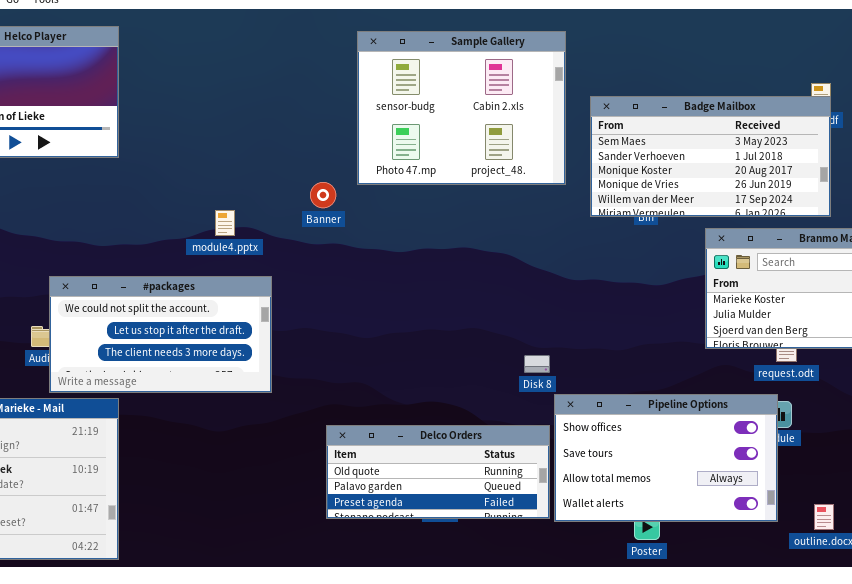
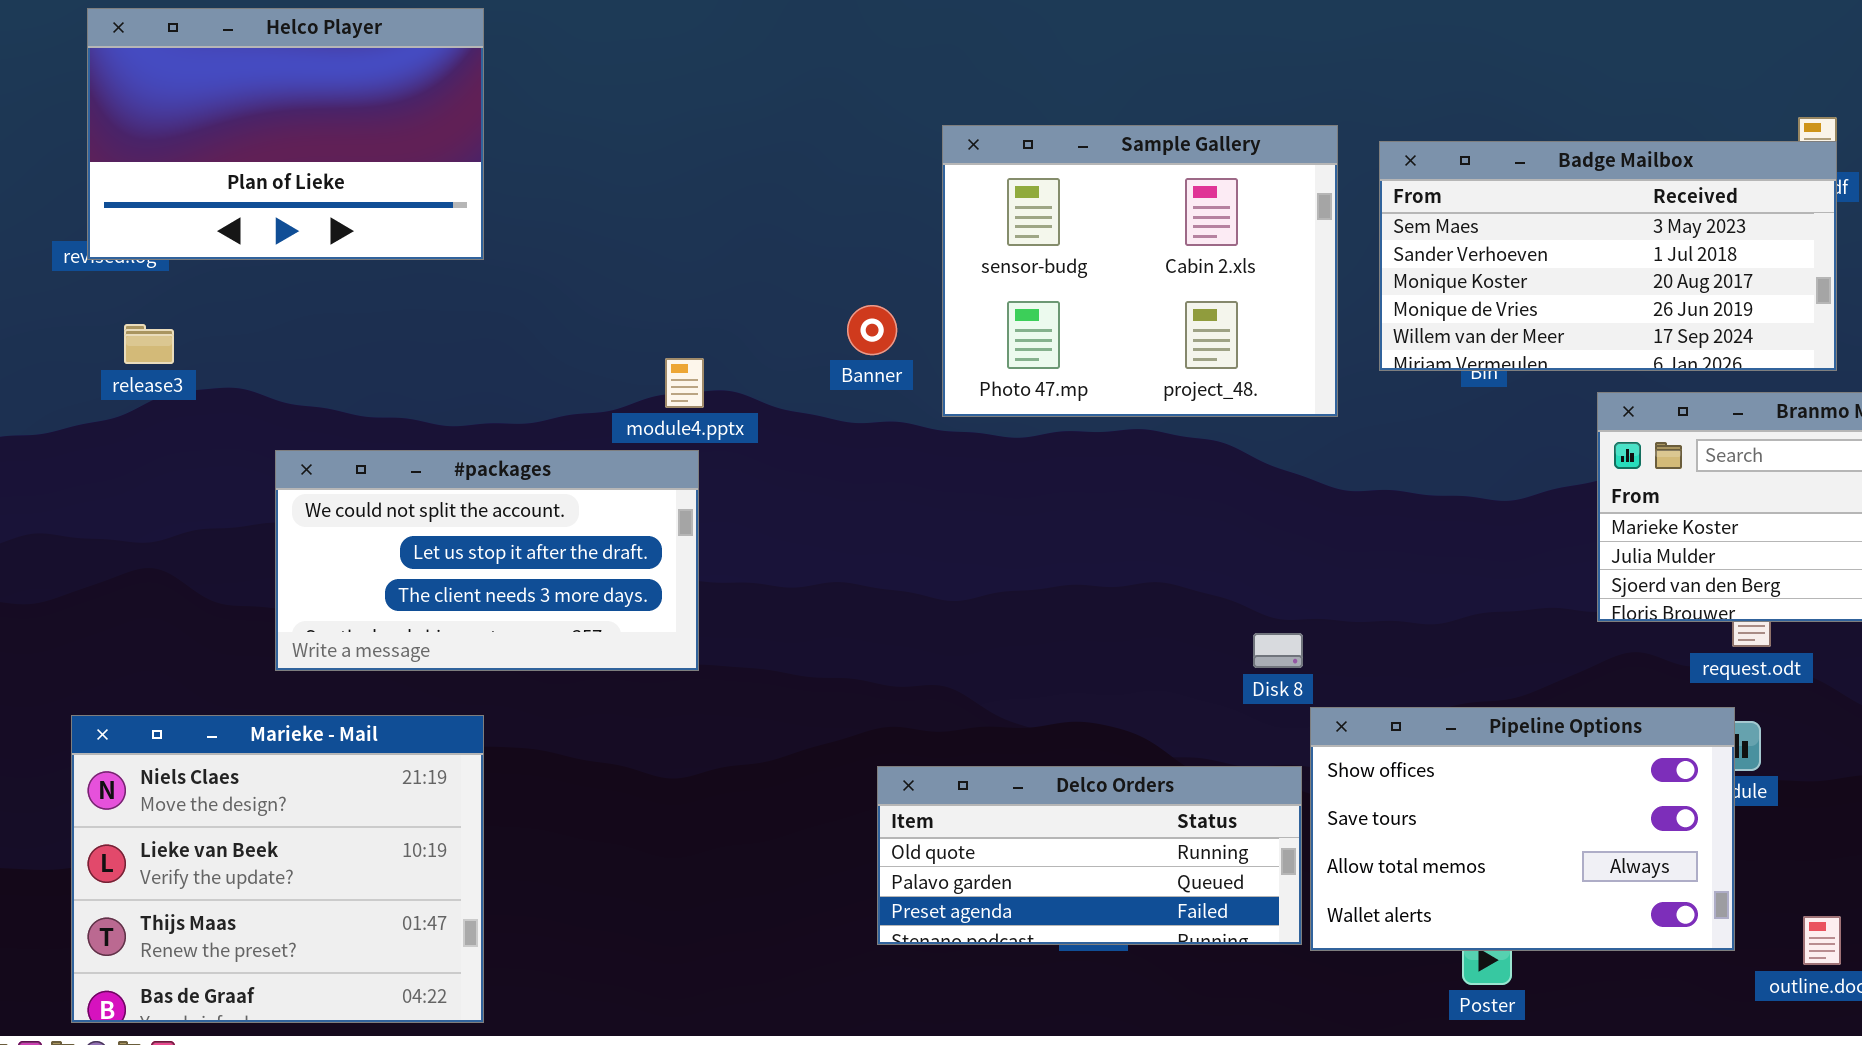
Sample Gallery: [357,31,566,185] -> [942,125,1338,417], moved
#packages: [49,276,272,393] -> [275,450,699,671], moved

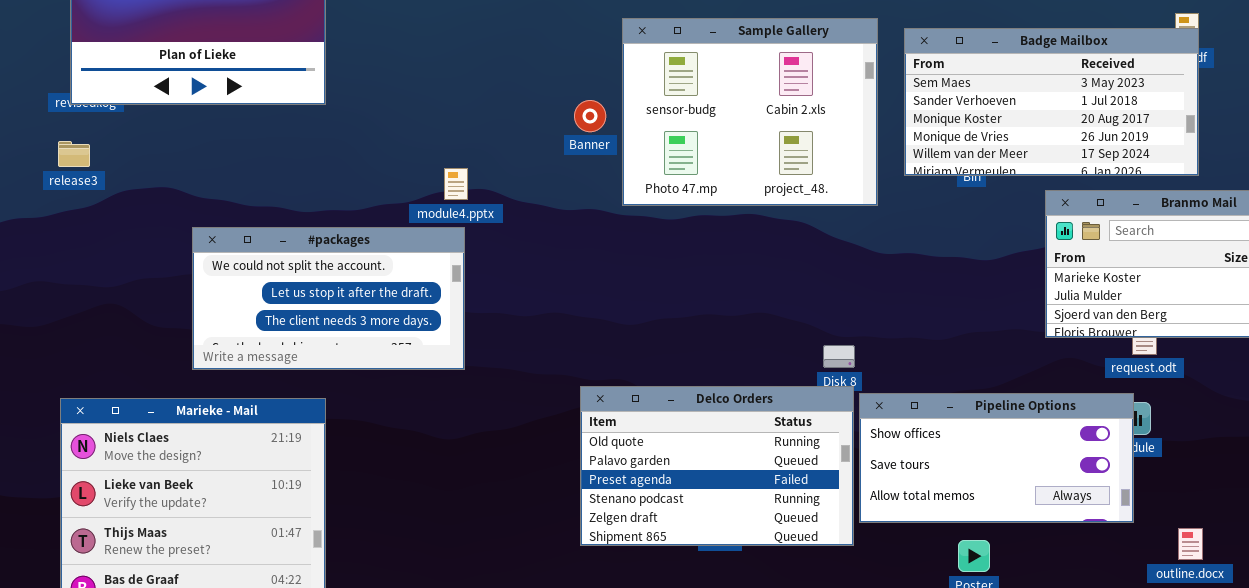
Banner: [847,305,897,355] -> [574,100,606,132], moved
release3: [124,324,174,364] -> [58,141,90,167], moved
Pipeline Options: [1310,707,1735,951] -> [859,393,1134,523], resized
Delco Orders: [877,766,1302,945] -> [580,386,854,546], resized

